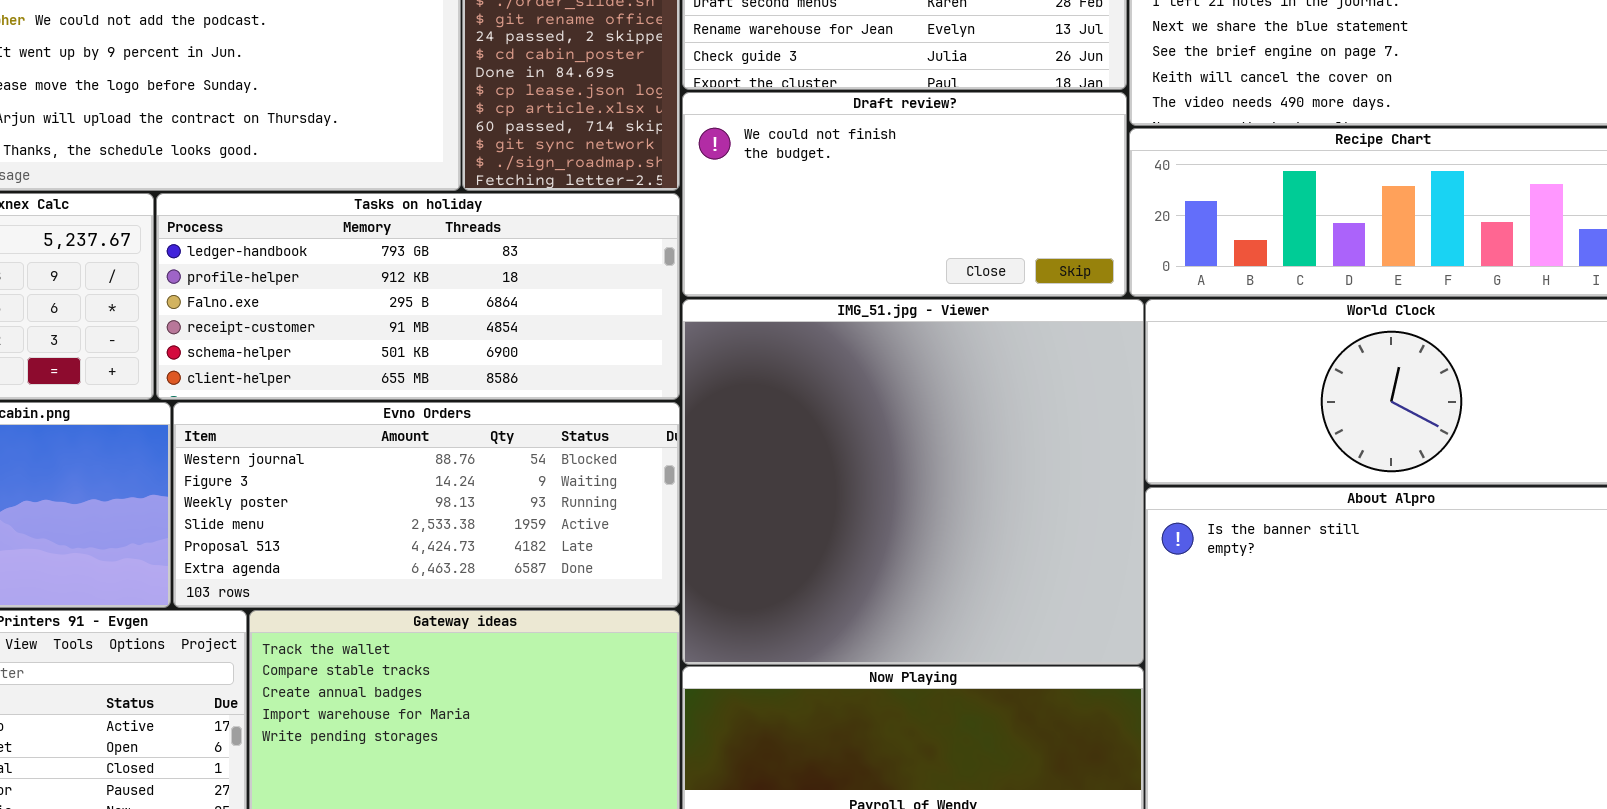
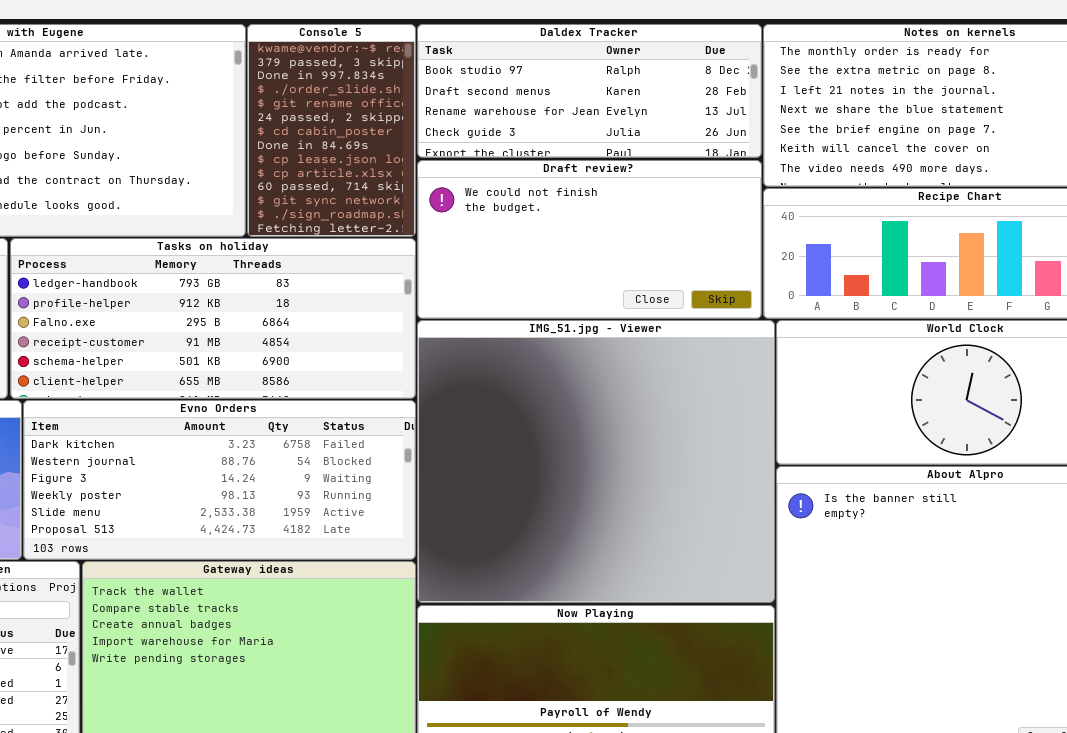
Evno Orders: [173,402,680,608] -> [23,400,416,560], scrolled up 1 row

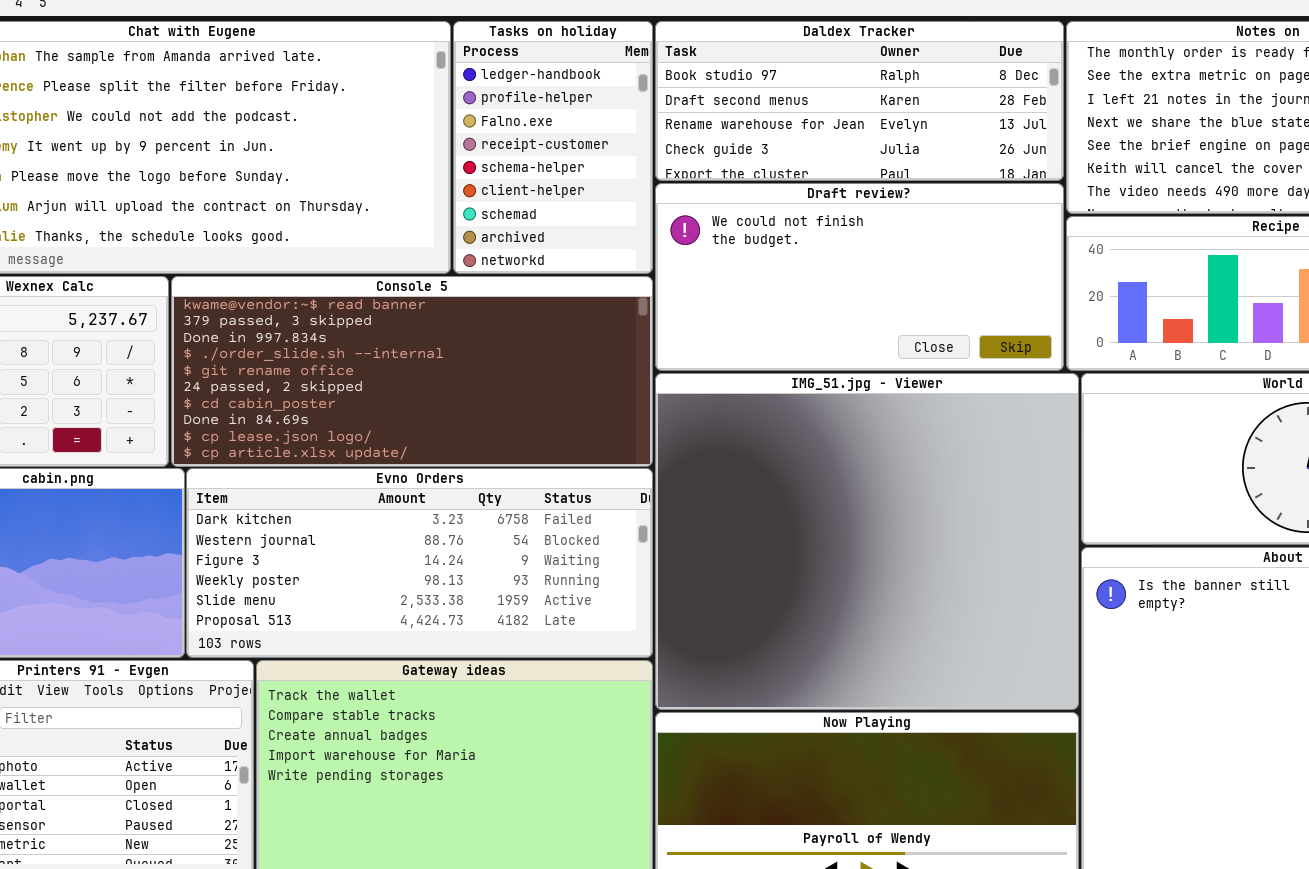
Console 5: [247,24,416,237] -> [171,276,653,467], moved, resized
Tasks on holiday: [10,238,416,399] -> [453,21,653,274], moved, resized

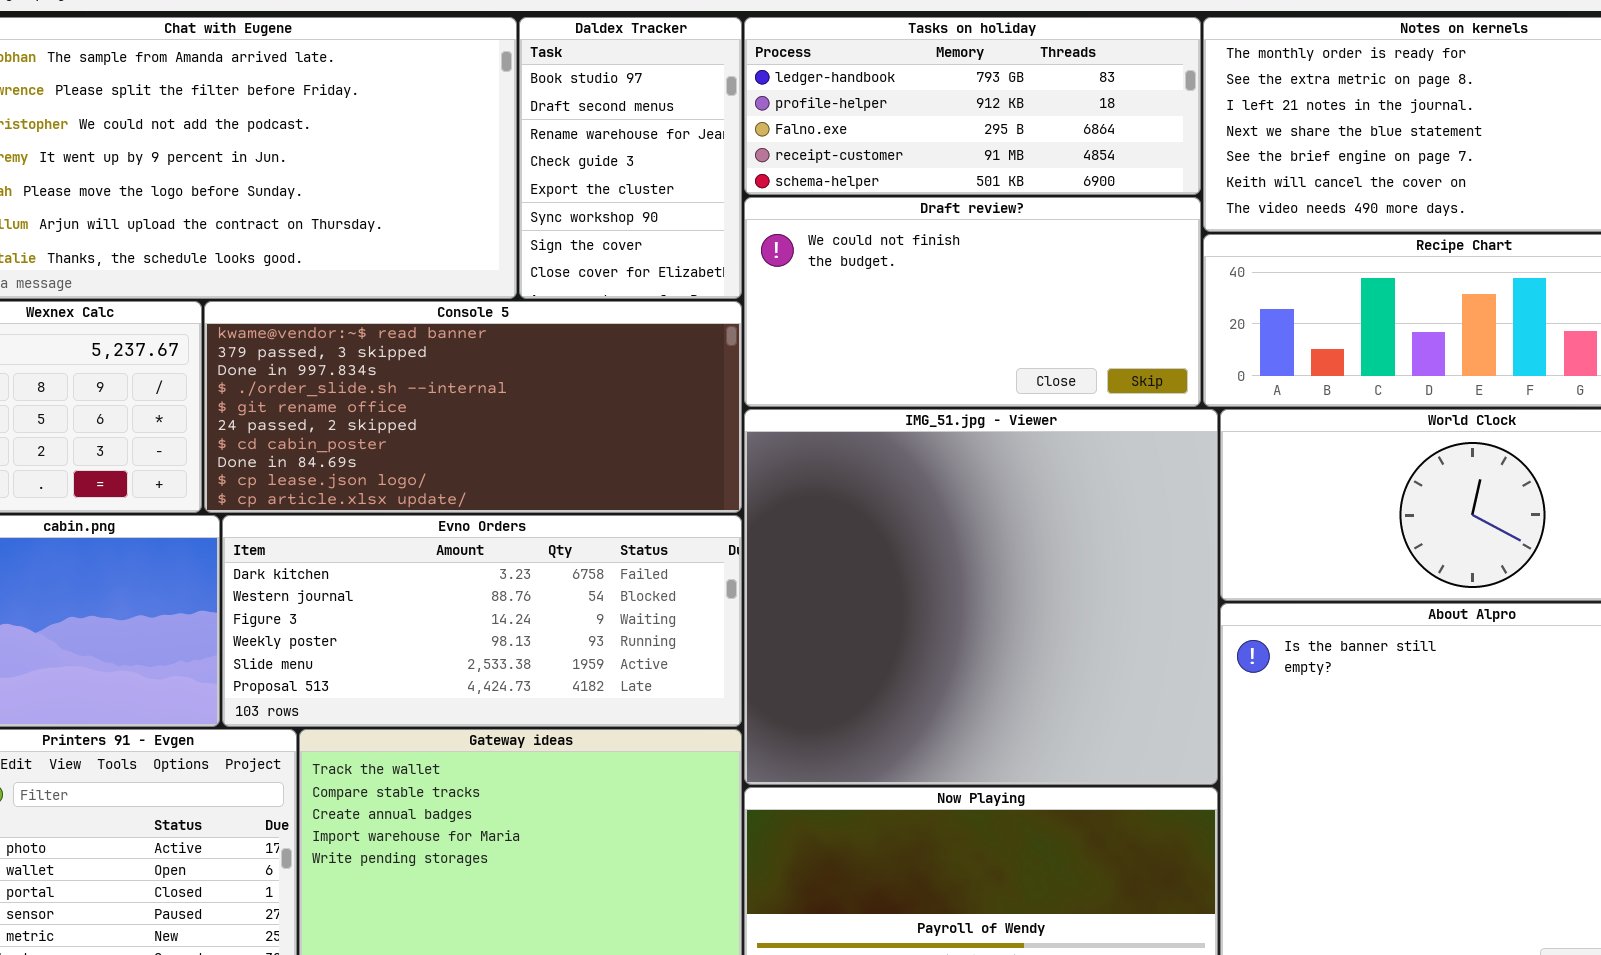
Tasks on holiday: [453,21,653,274] -> [744,17,1201,195], moved, resized
Daldex Tracker: [655,21,1064,181] -> [519,17,742,299], moved, resized

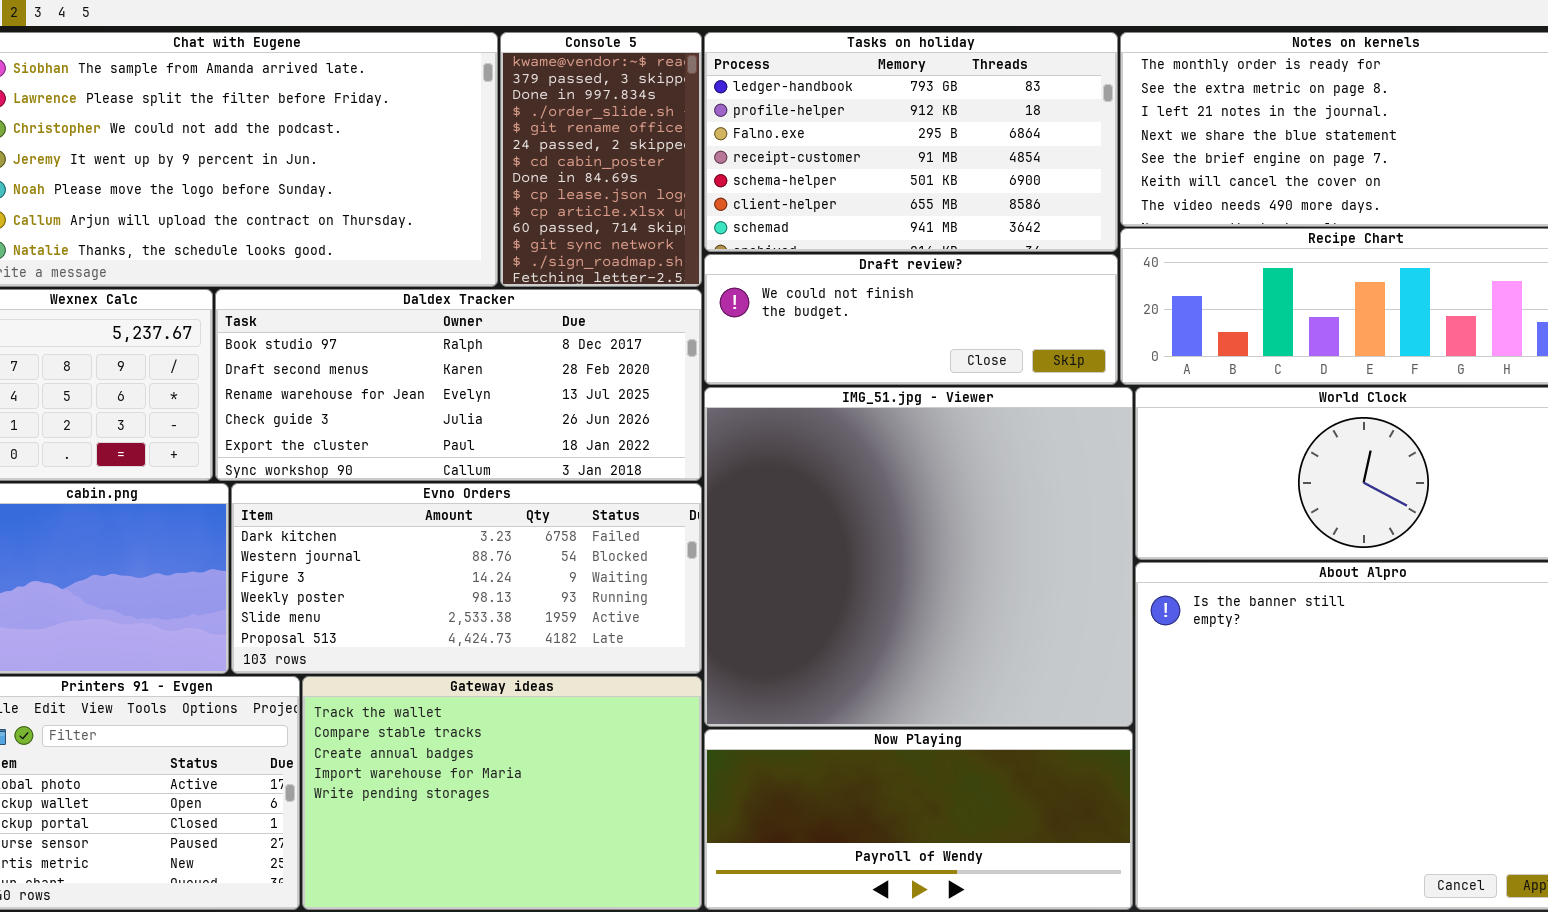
Daldex Tracker: [519,17,742,299] -> [215,289,702,481], moved, resized
Tasks on holiday: [744,17,1201,195] -> [704,32,1118,252], resized
Draft review?: [744,197,1201,407] -> [704,254,1118,385], resized
Console 5: [204,301,742,513] -> [500,32,702,287], moved, resized

